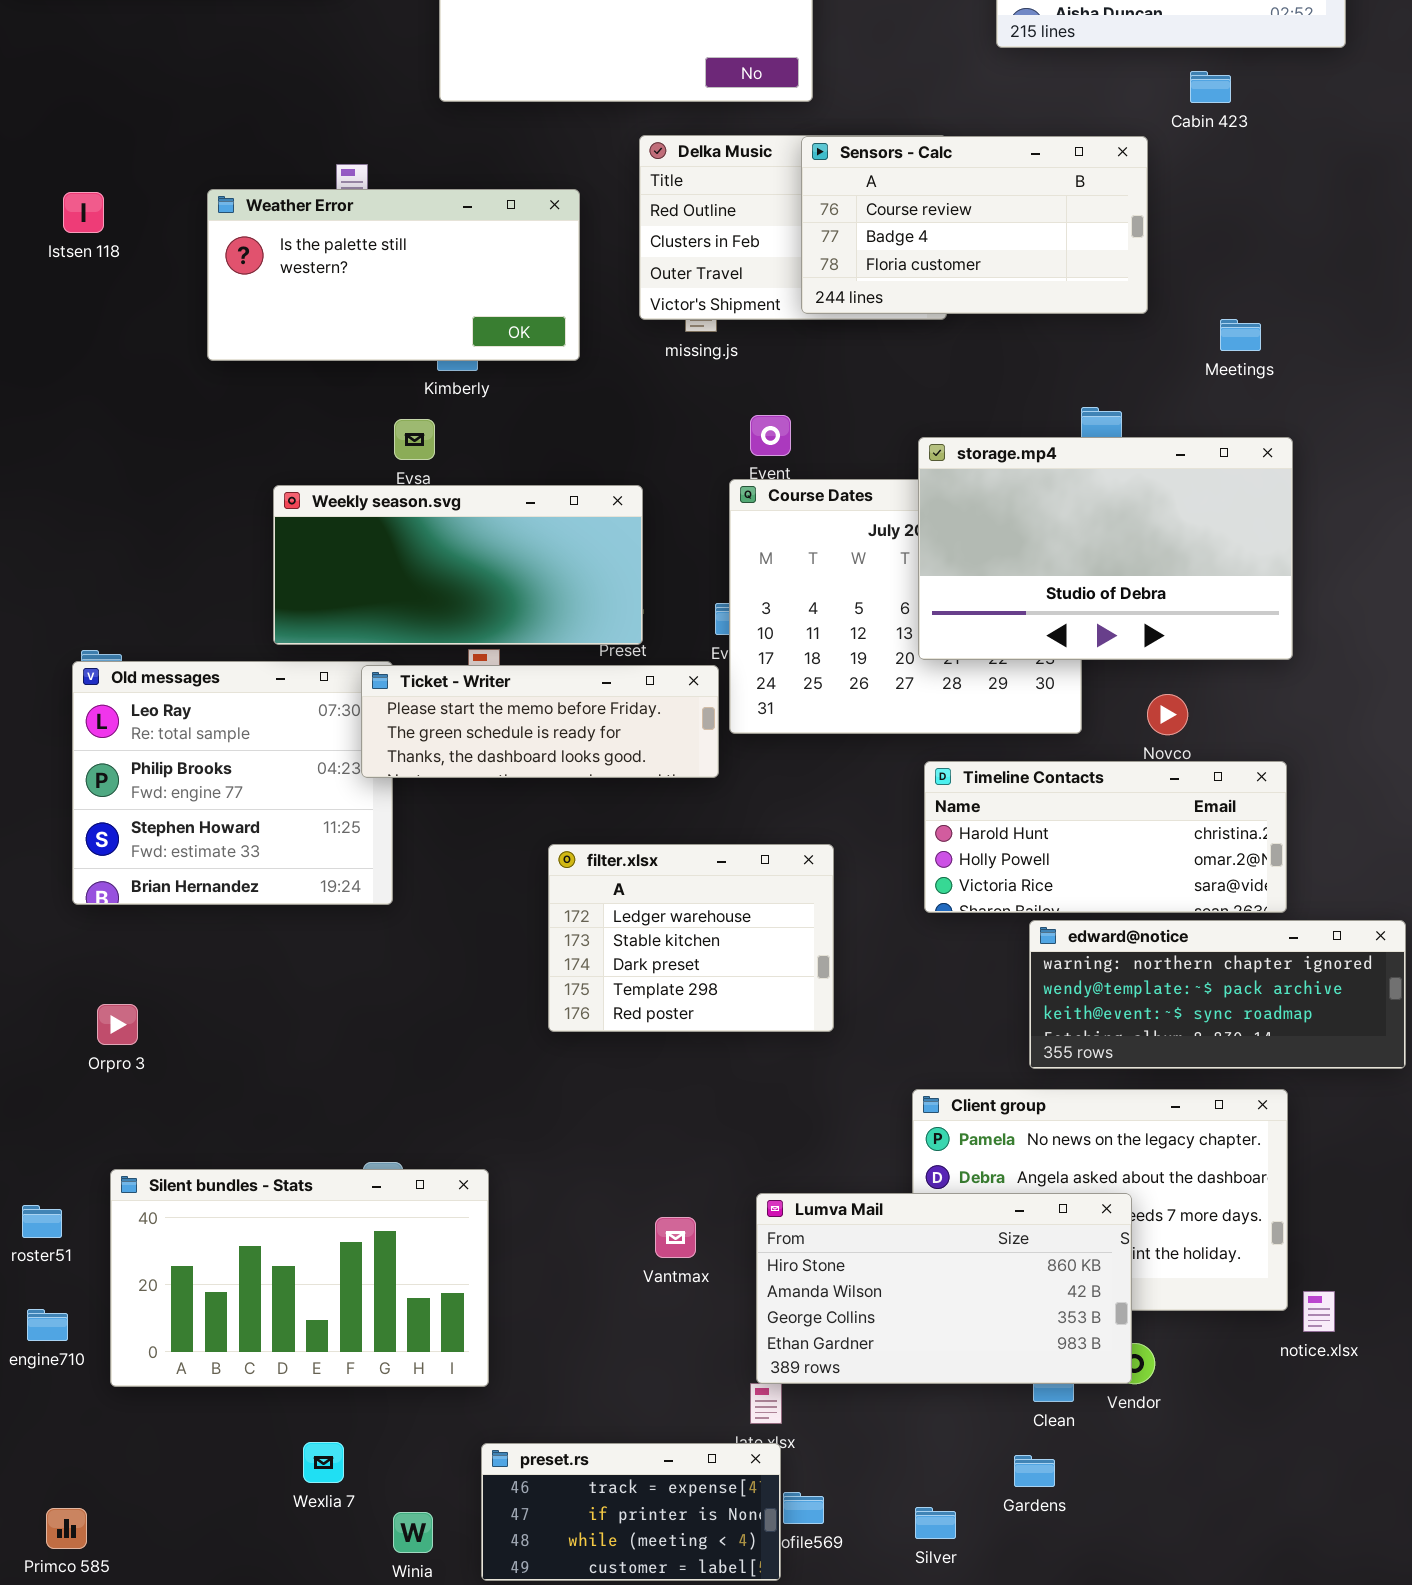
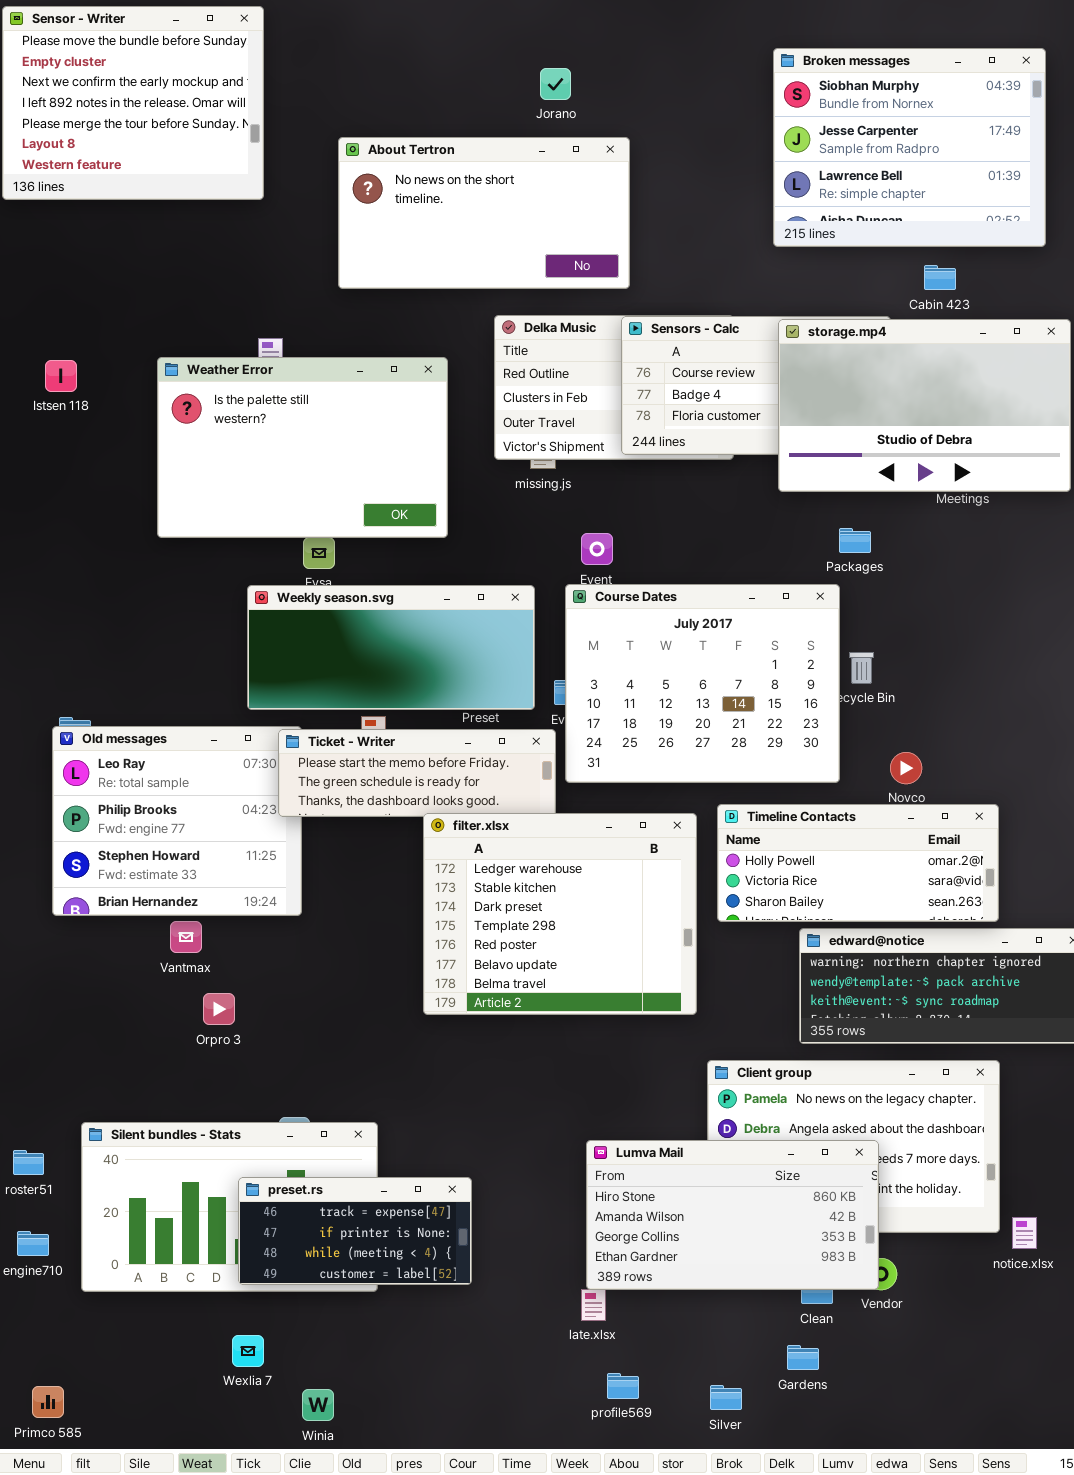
Weather Error: [207,189,580,361] -> [157,357,448,538], resized
storage.mp4: [918,437,1293,660] -> [778,319,1071,492], moved
Weekly season.svg: [273,485,643,645] -> [247,585,535,710], moved
Timeline Contacts: [924,761,1287,913] -> [717,804,999,922], scrolled down 1 row
filter.xlsx: [548,844,834,1032] -> [423,813,697,1015], resized
Orpro 3: [97,1004,138,1045] -> [203,993,235,1025], moved
Vantmax: [655,1217,696,1258] -> [170,921,202,953], moved
preset.rs: [481,1443,781,1581] -> [238,1177,472,1285], moved

